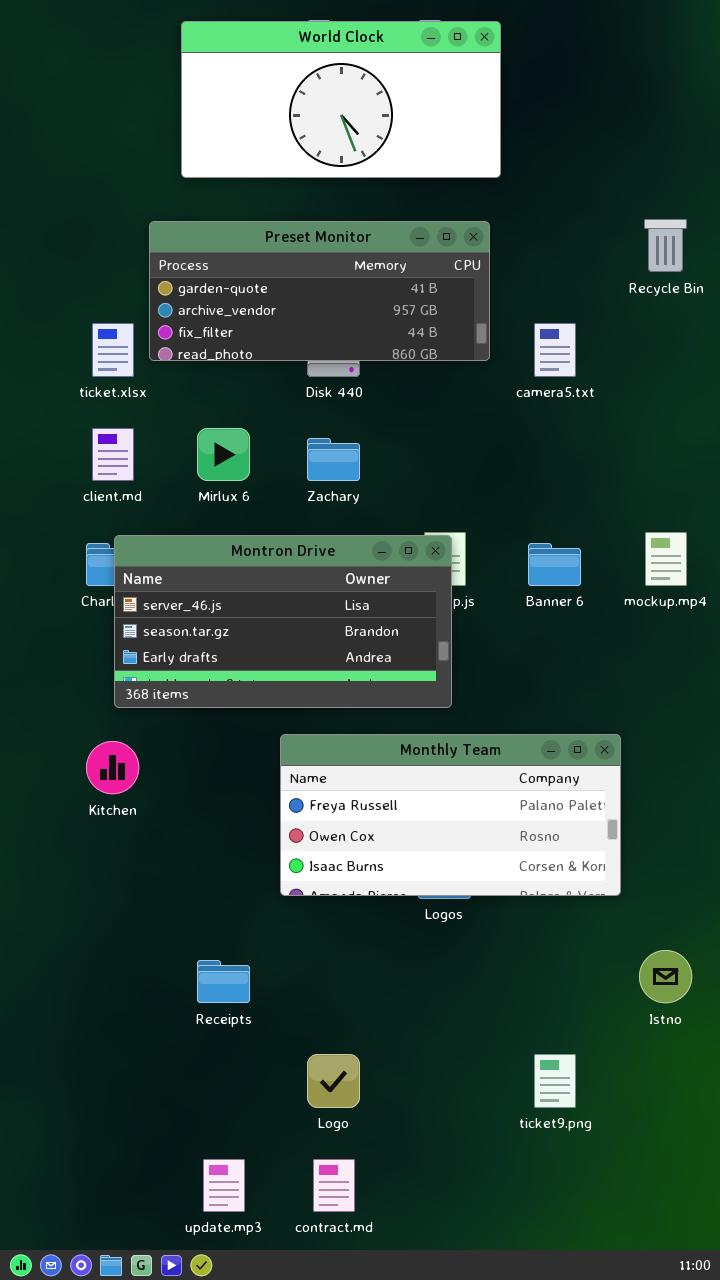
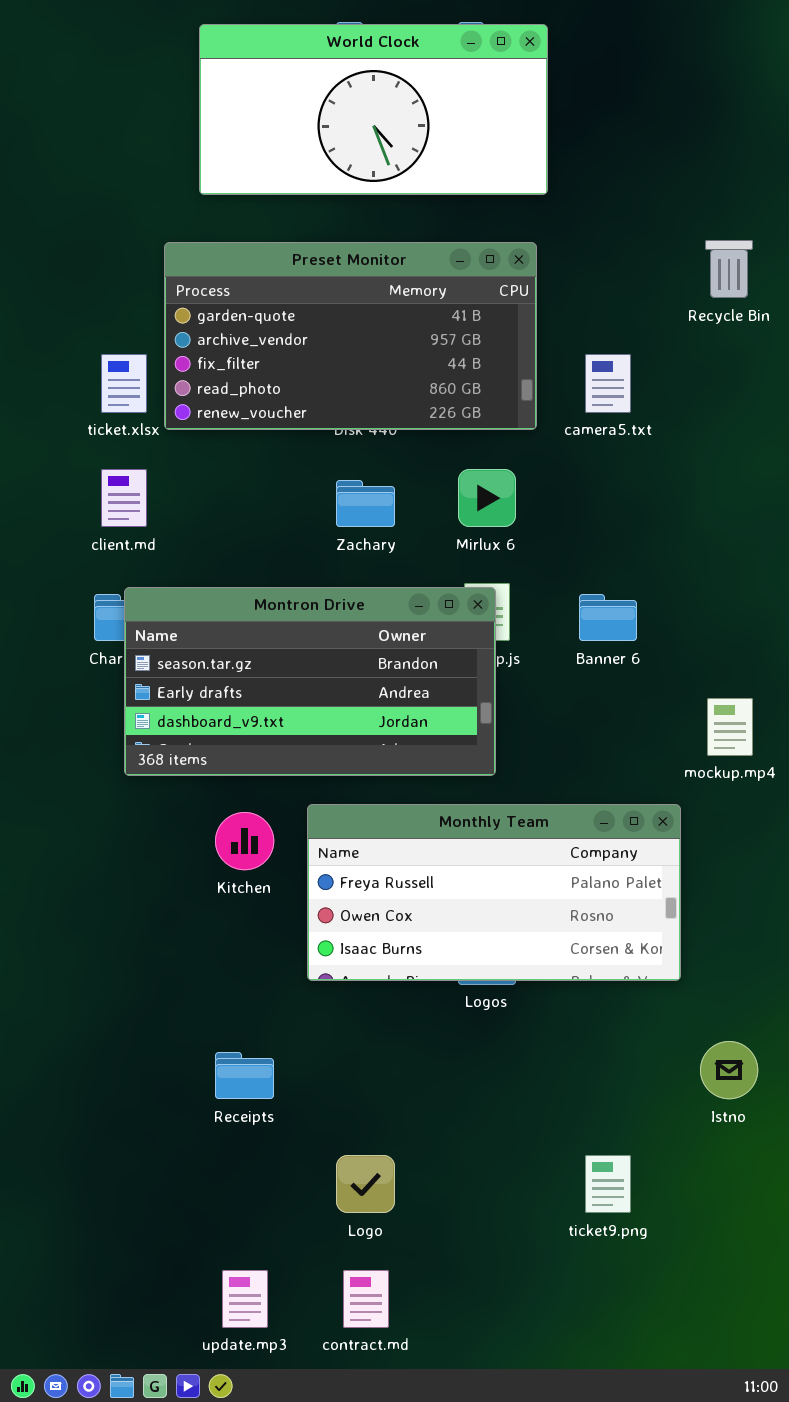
Preset Monitor: [149,221,490,361] -> [164,242,537,430], resized
Mirlux 6: [197,428,250,481] -> [458,469,516,527], moved
mockup.mp4: [645,532,687,586] -> [707,698,753,756], moved
Montron Drive: [114,535,452,708] -> [124,587,496,776], scrolled down 1 row
Kitchen: [86,741,139,794] -> [215,812,274,870], moved

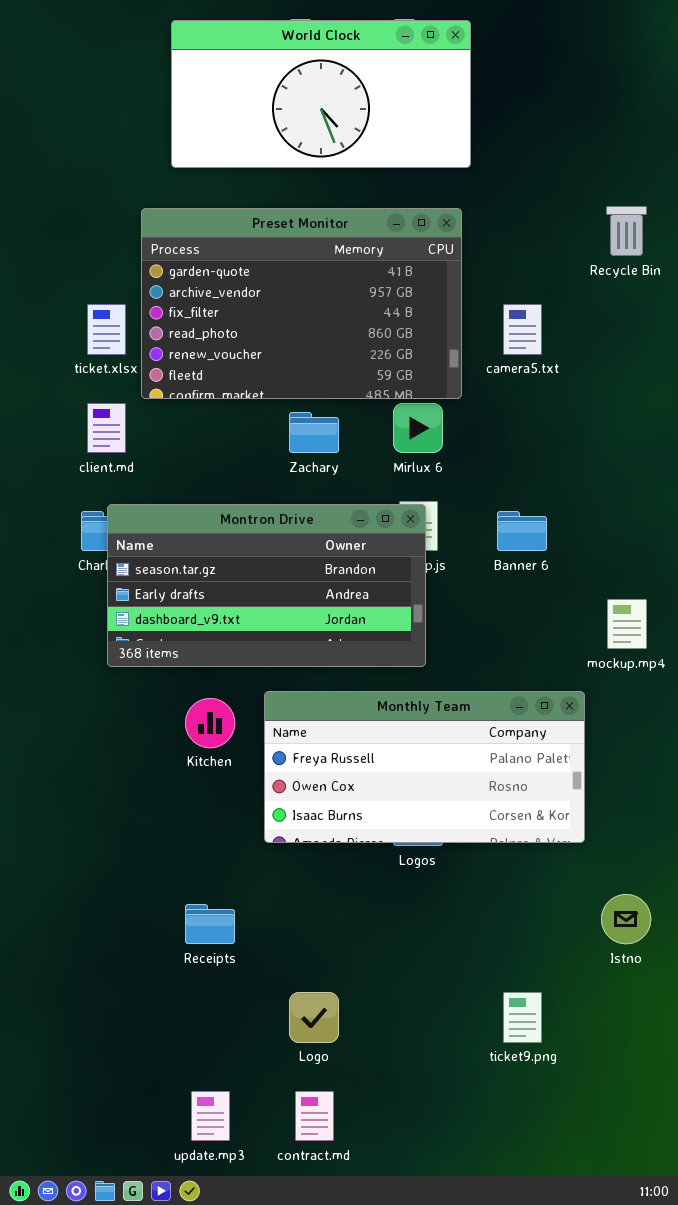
Preset Monitor: [164,242,537,430] -> [141,208,462,399], resized

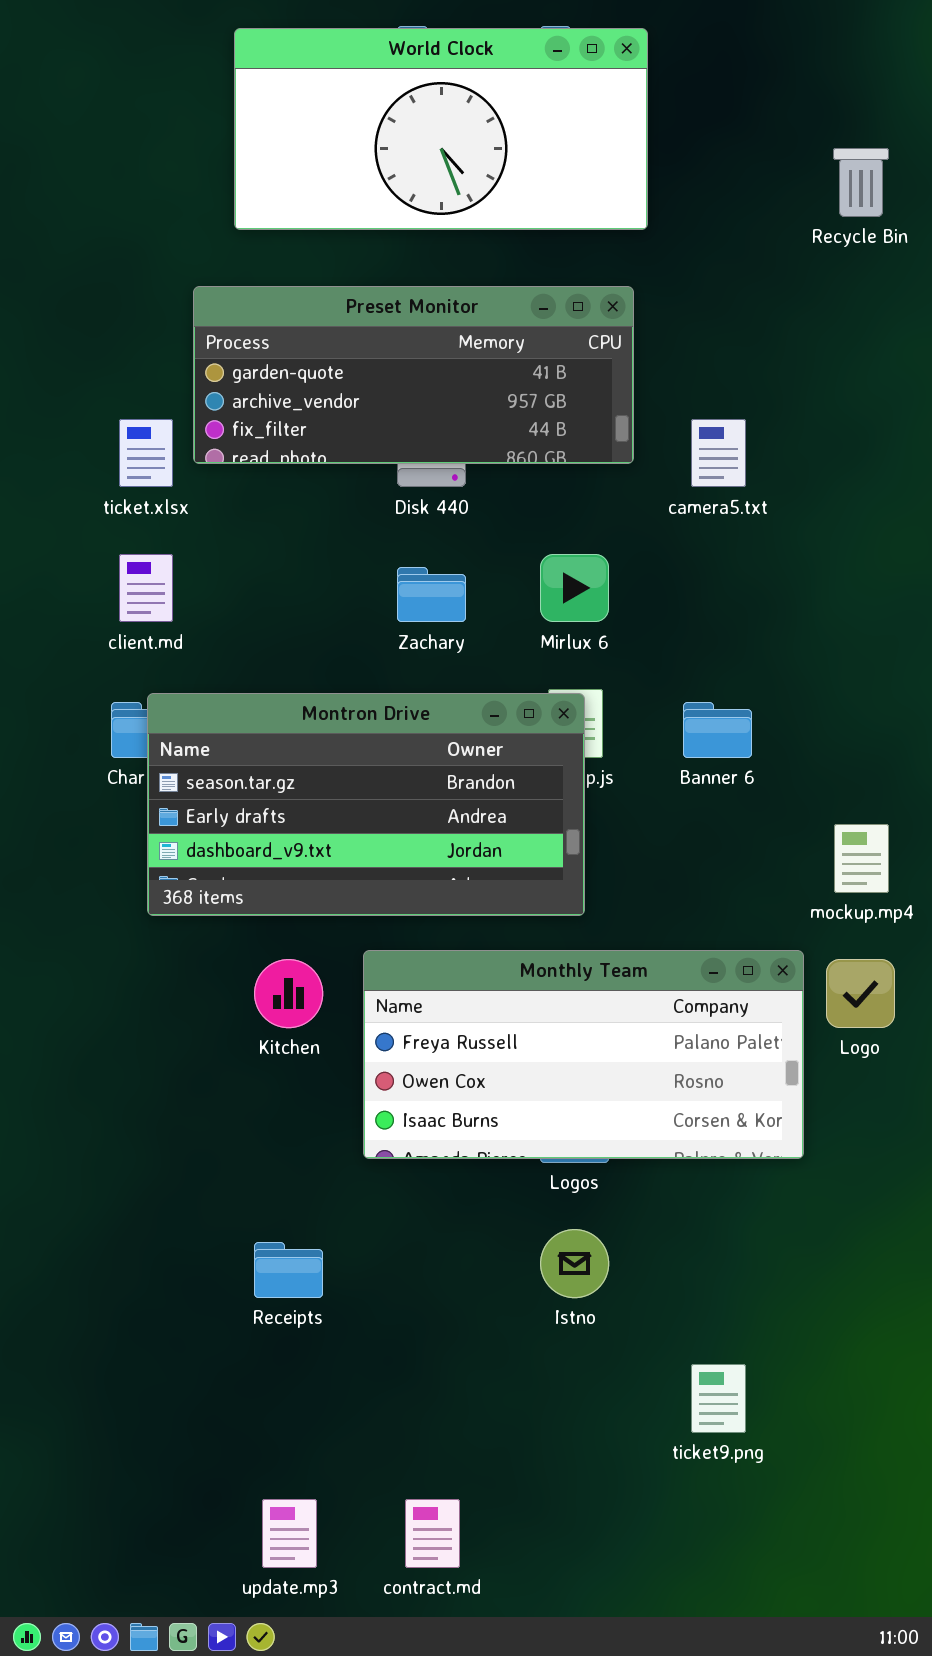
Recycle Bin: [606,206,647,256] -> [833,148,889,217], moved
Preset Monitor: [141,208,462,399] -> [193,286,634,464], resized
Istno: [601,894,651,944] -> [540,1229,609,1298], moved
Logo: [289,992,339,1043] -> [826,959,895,1028], moved

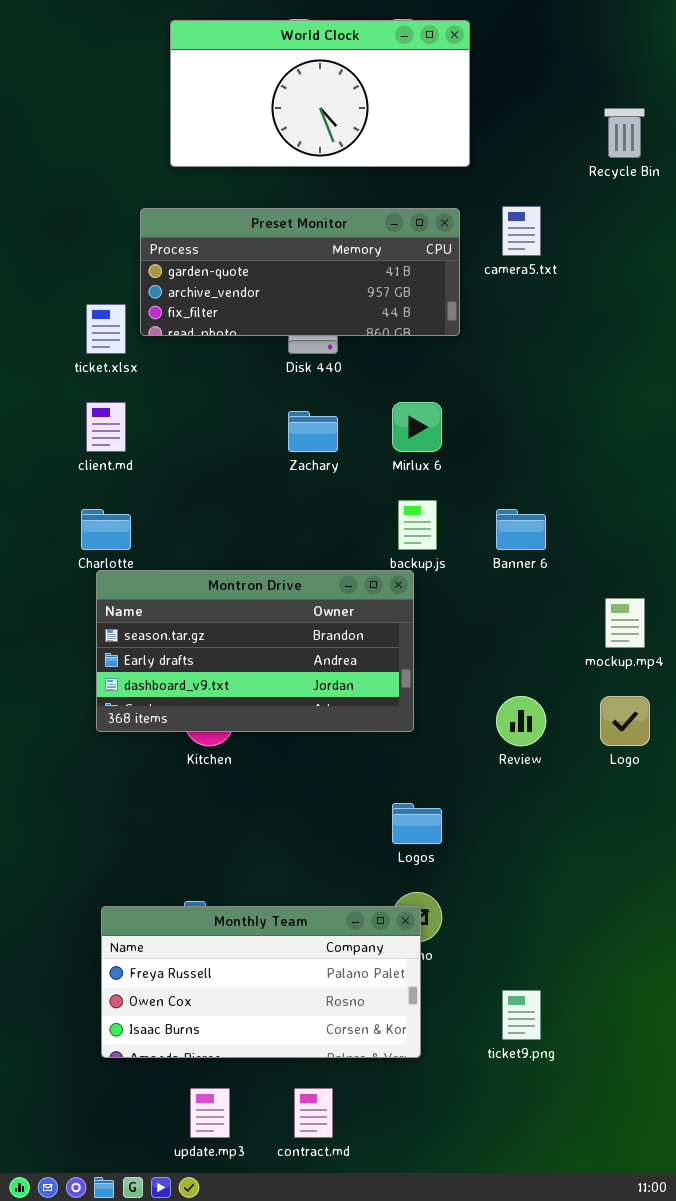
camera5.txt: [691,419,746,487] -> [502,206,541,256], moved
Montron Drive: [147,693,585,916] -> [96,570,414,732], moved
Monthly Team: [363,950,804,1159] -> [101,906,421,1058], moved

